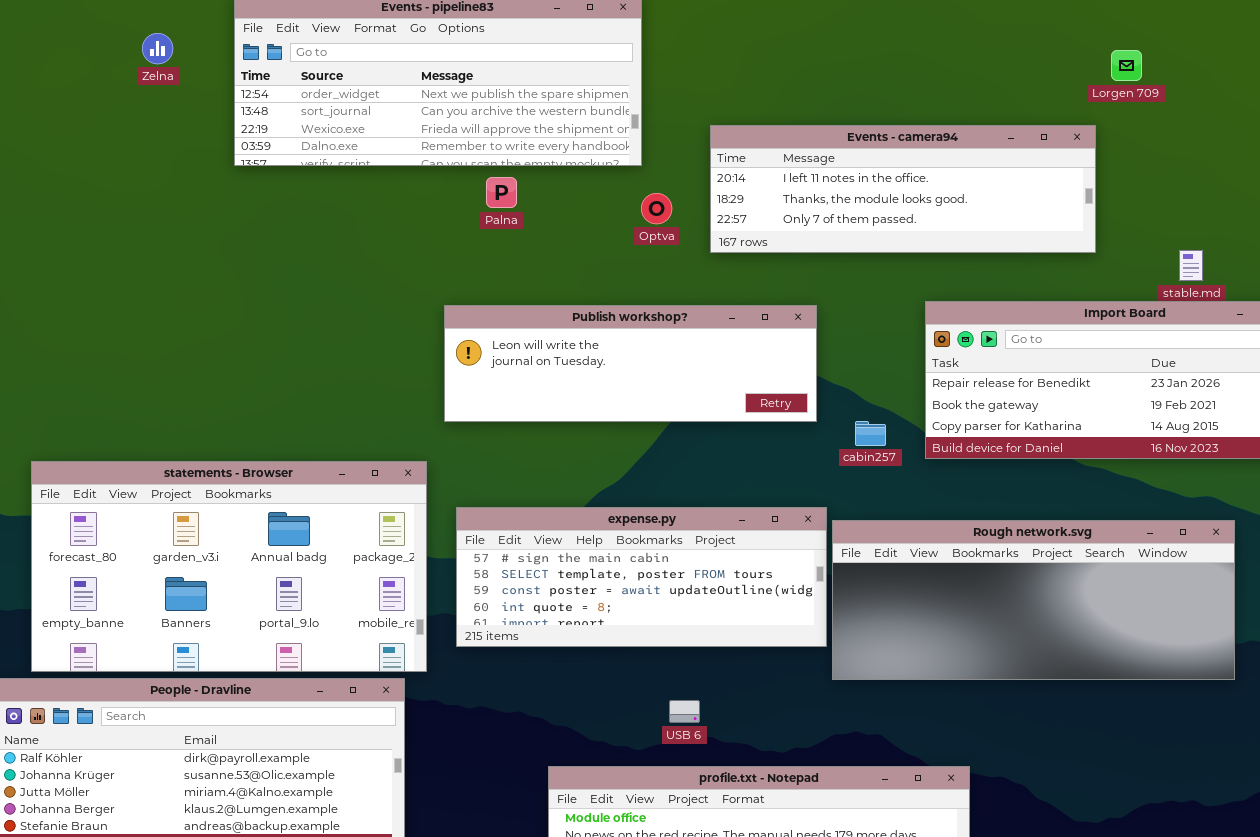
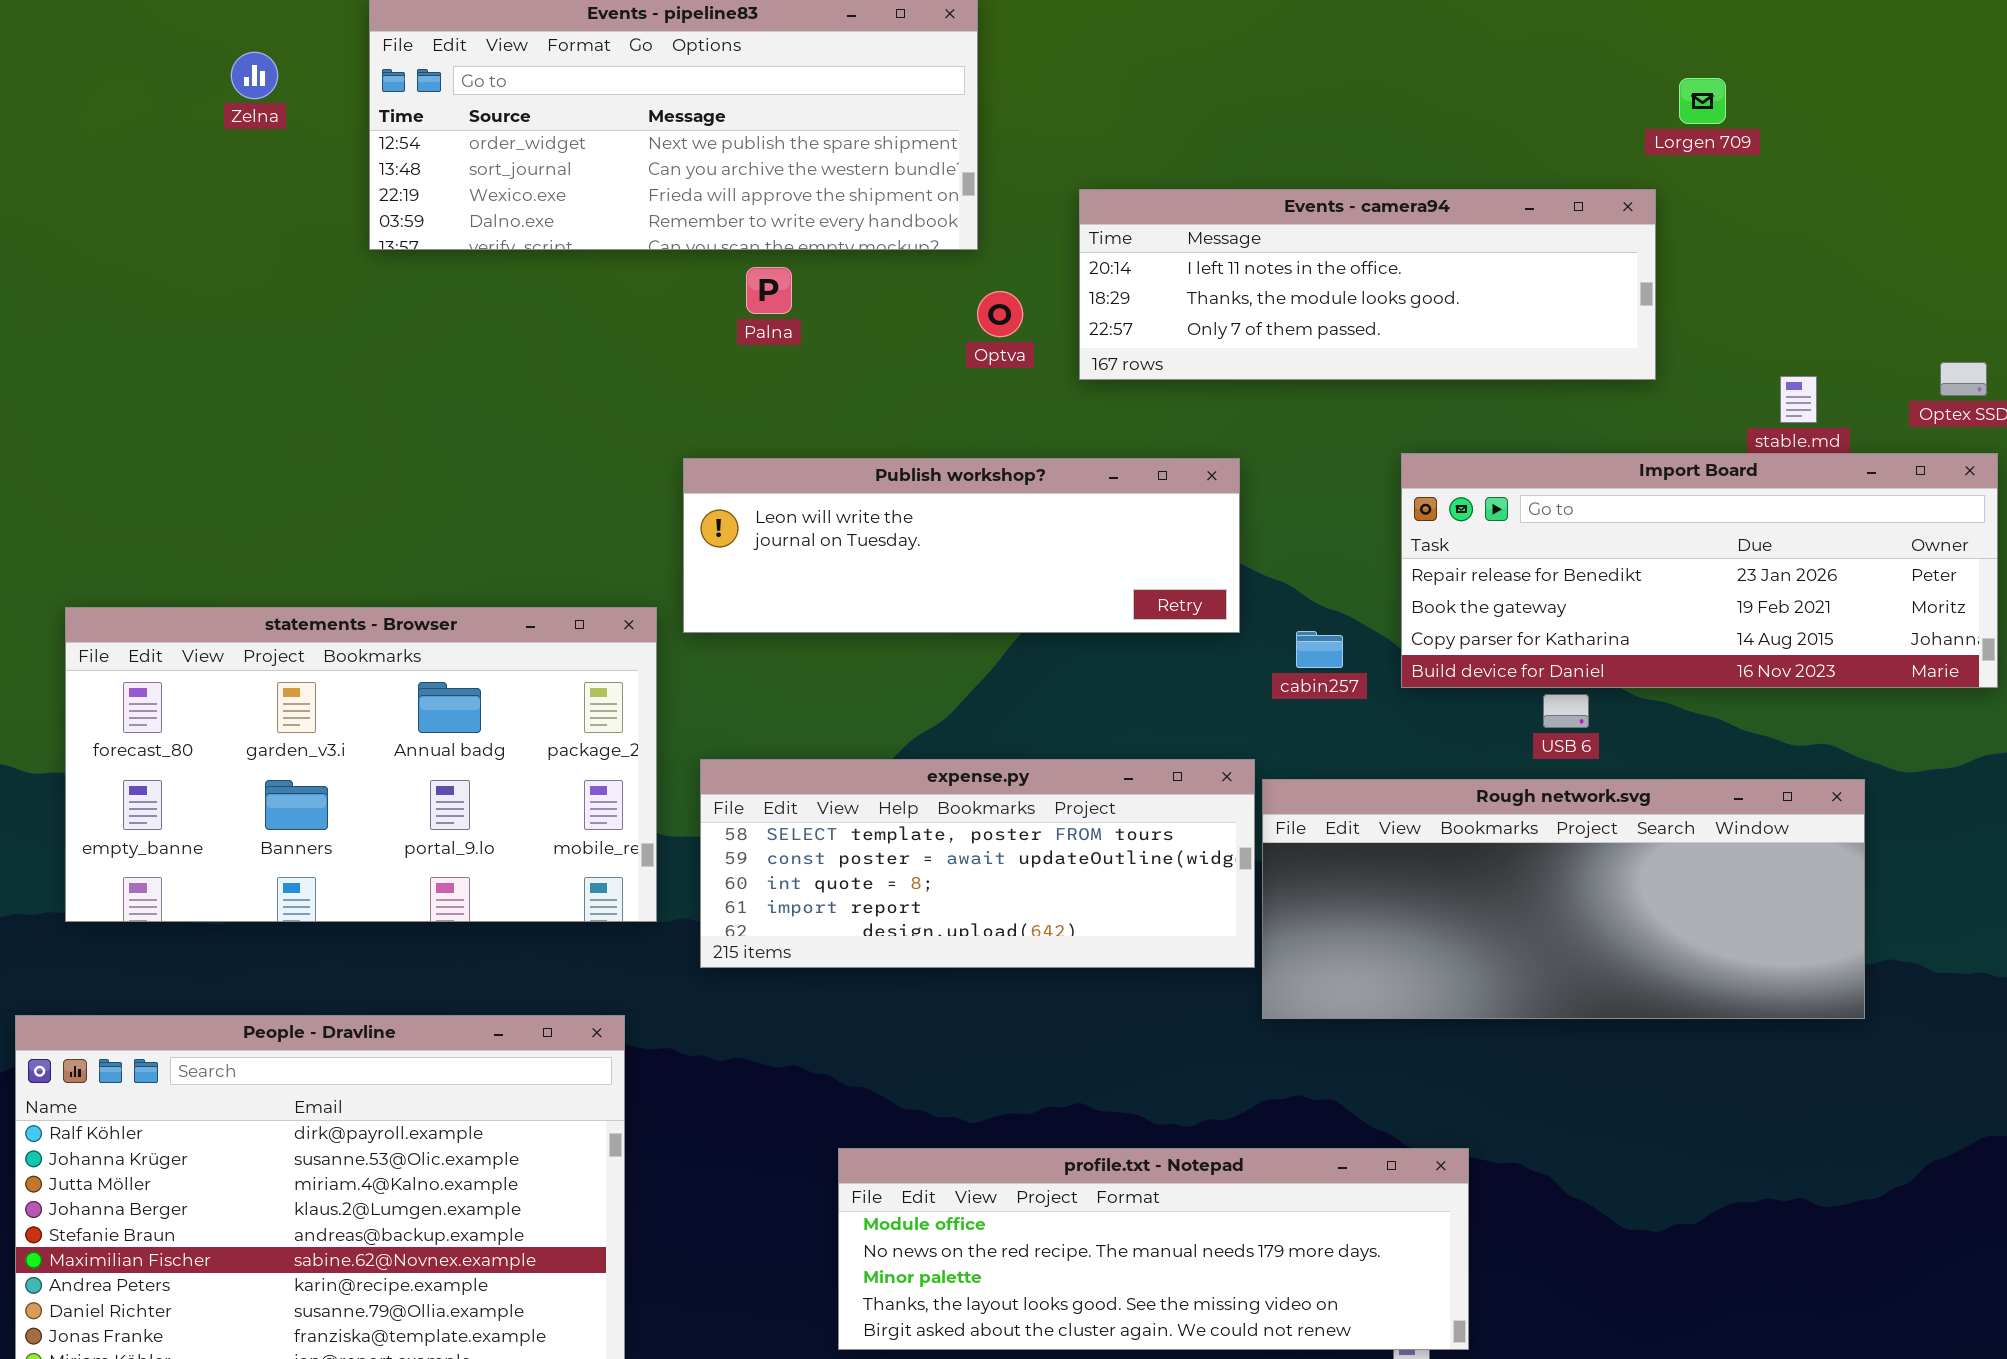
statements - Browser: [31,461,427,672] -> [65,607,657,922], moved
expense.py: [456,507,827,647] -> [700,759,1255,968], scrolled down 1 row
USB 6: [669,700,700,723] -> [1543,694,1589,728], moved

